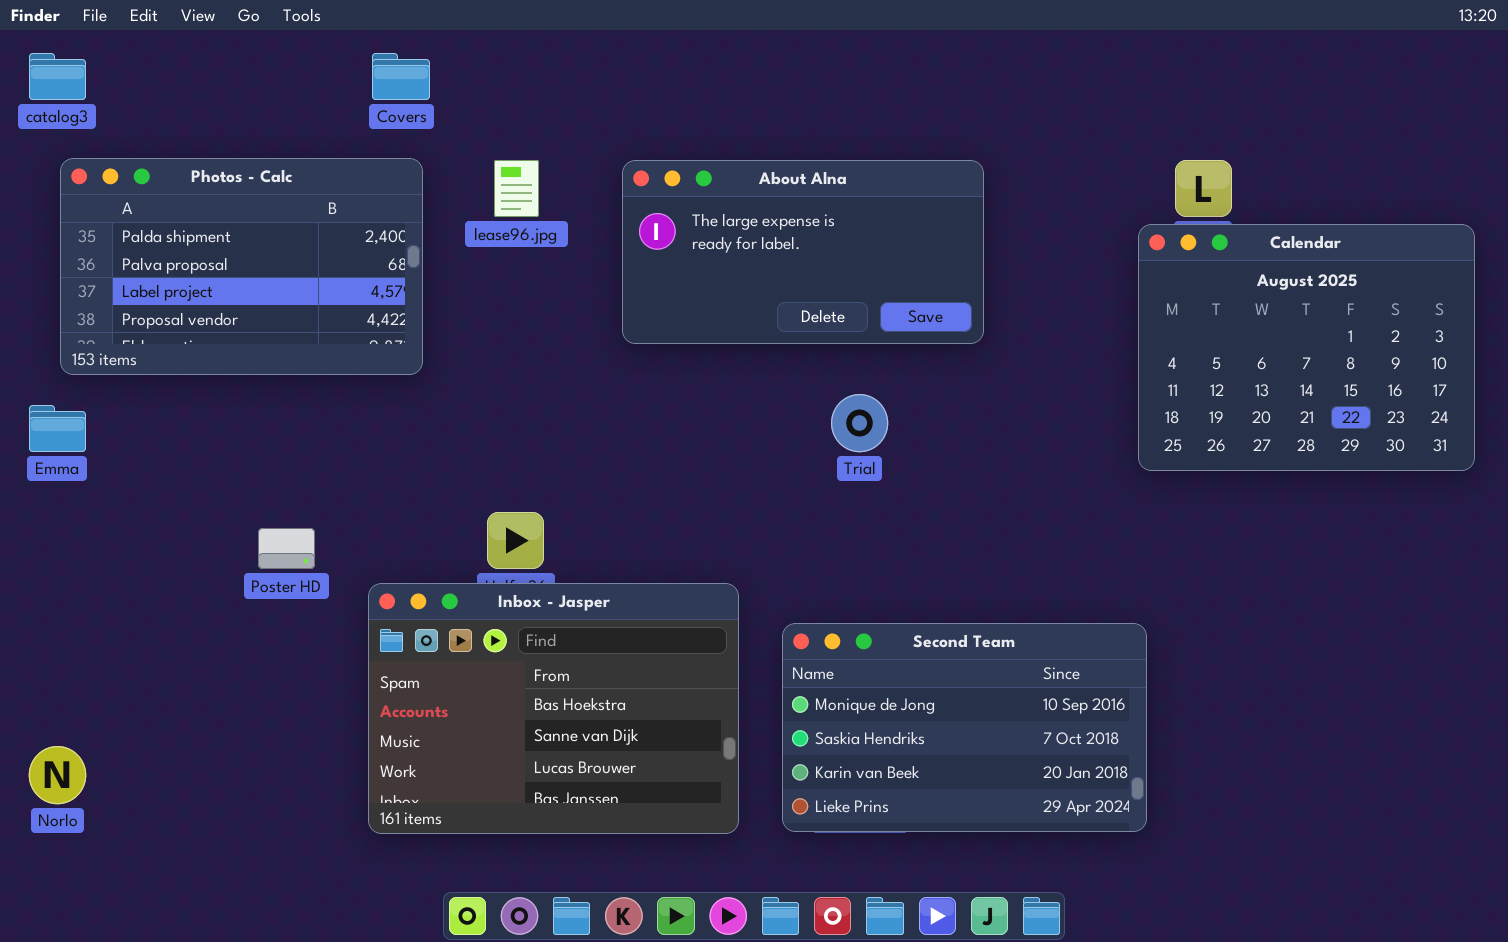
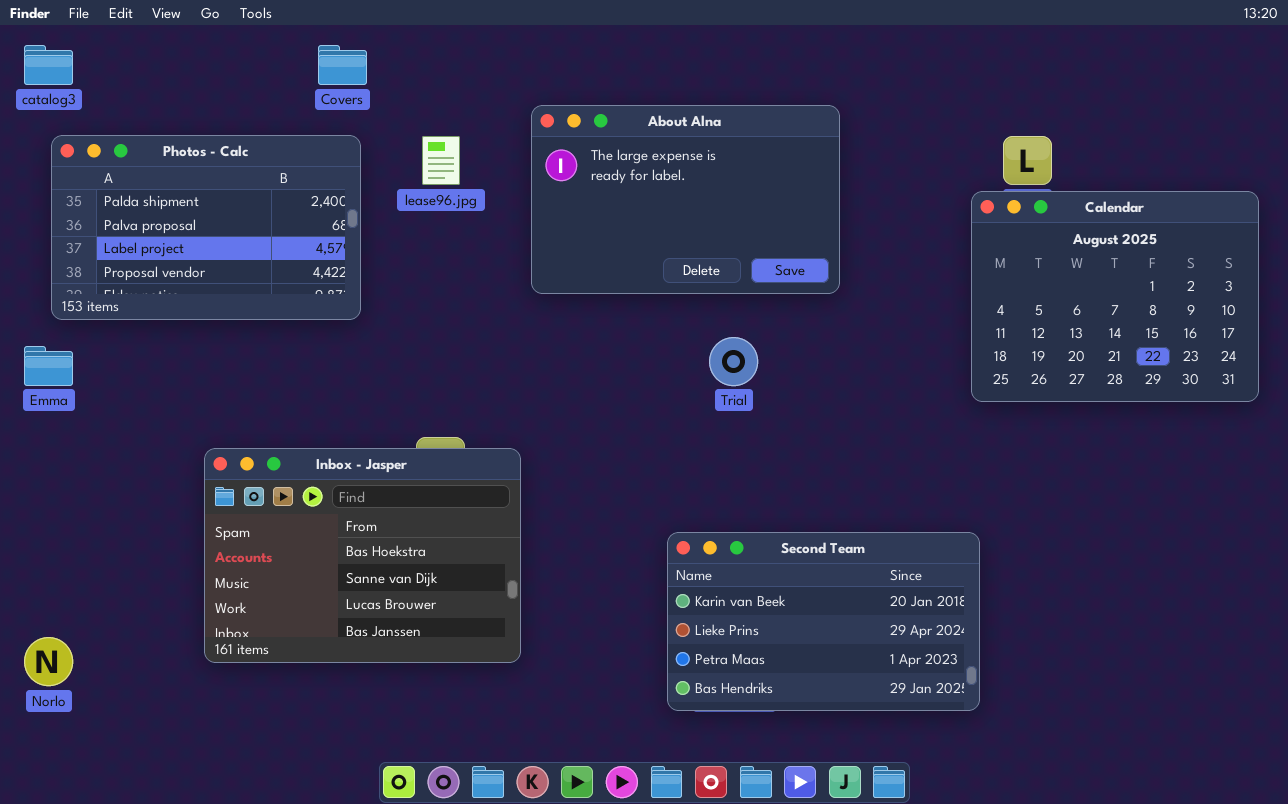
About Alna: [622,160,984,344] -> [531,105,840,294], resized
Inbox - Jasper: [368,583,739,834] -> [204,448,521,663], moved
Second Team: [782,623,1147,832] -> [667,532,980,711], scrolled down 2 rows

